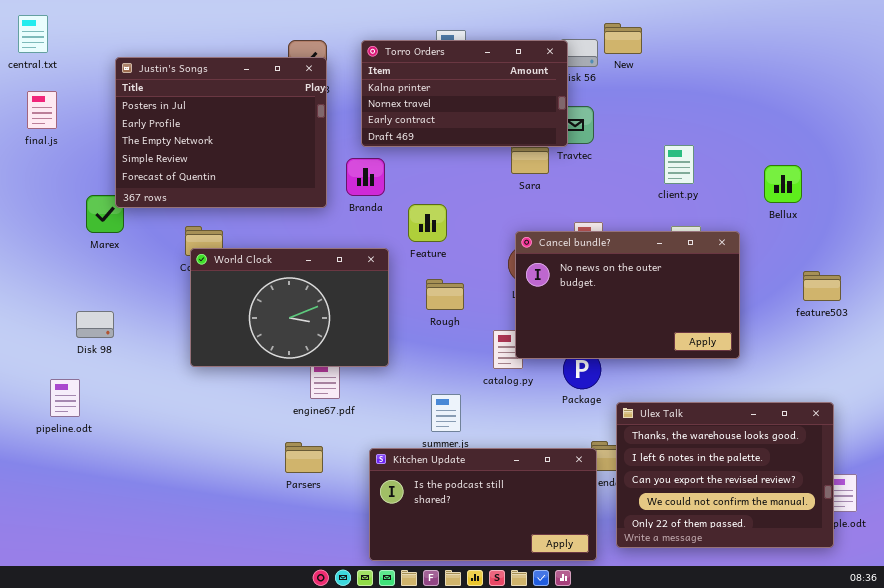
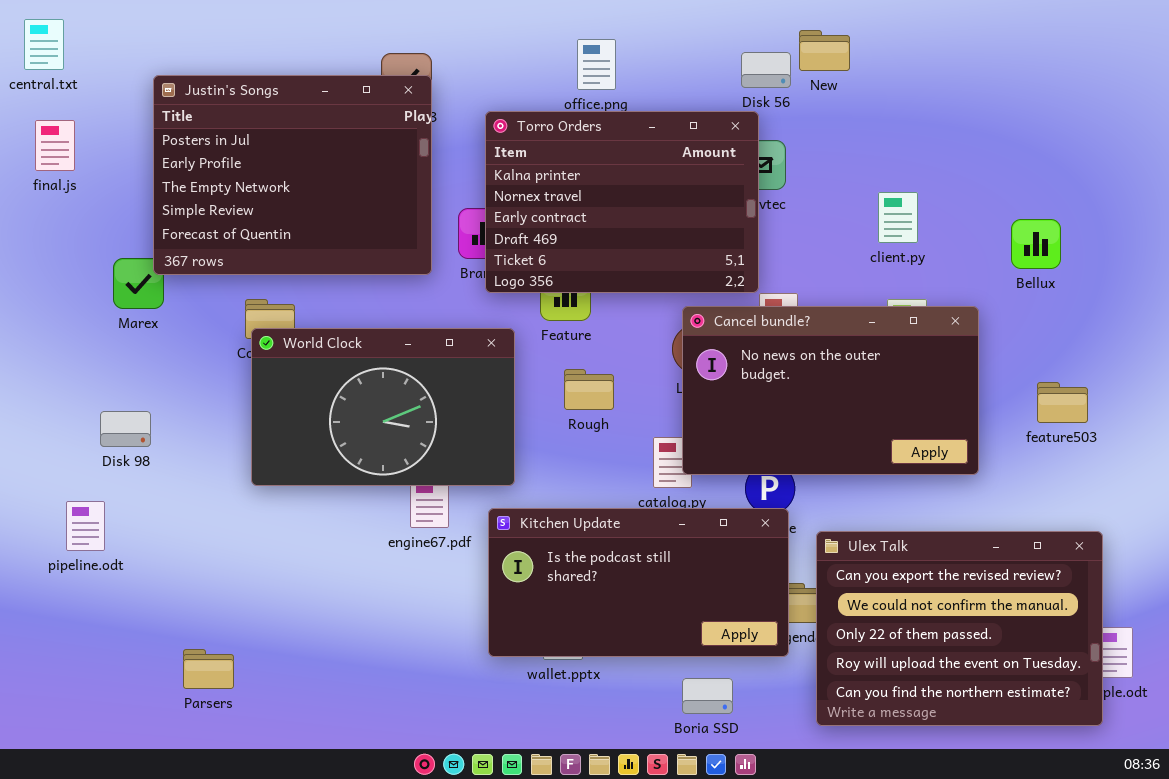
Torro Orders: [361,40,568,147] -> [485,111,759,293], moved, resized
feature503: [803,271,841,301] -> [1037,382,1088,423], moved
Ulex Talk: [616,402,834,548] -> [816,531,1103,726], scrolled down 2 rows
Parsers: [285,442,323,473] -> [183,649,234,689], moved
Kitchen Update: [369,448,597,561] -> [488,508,789,657], moved

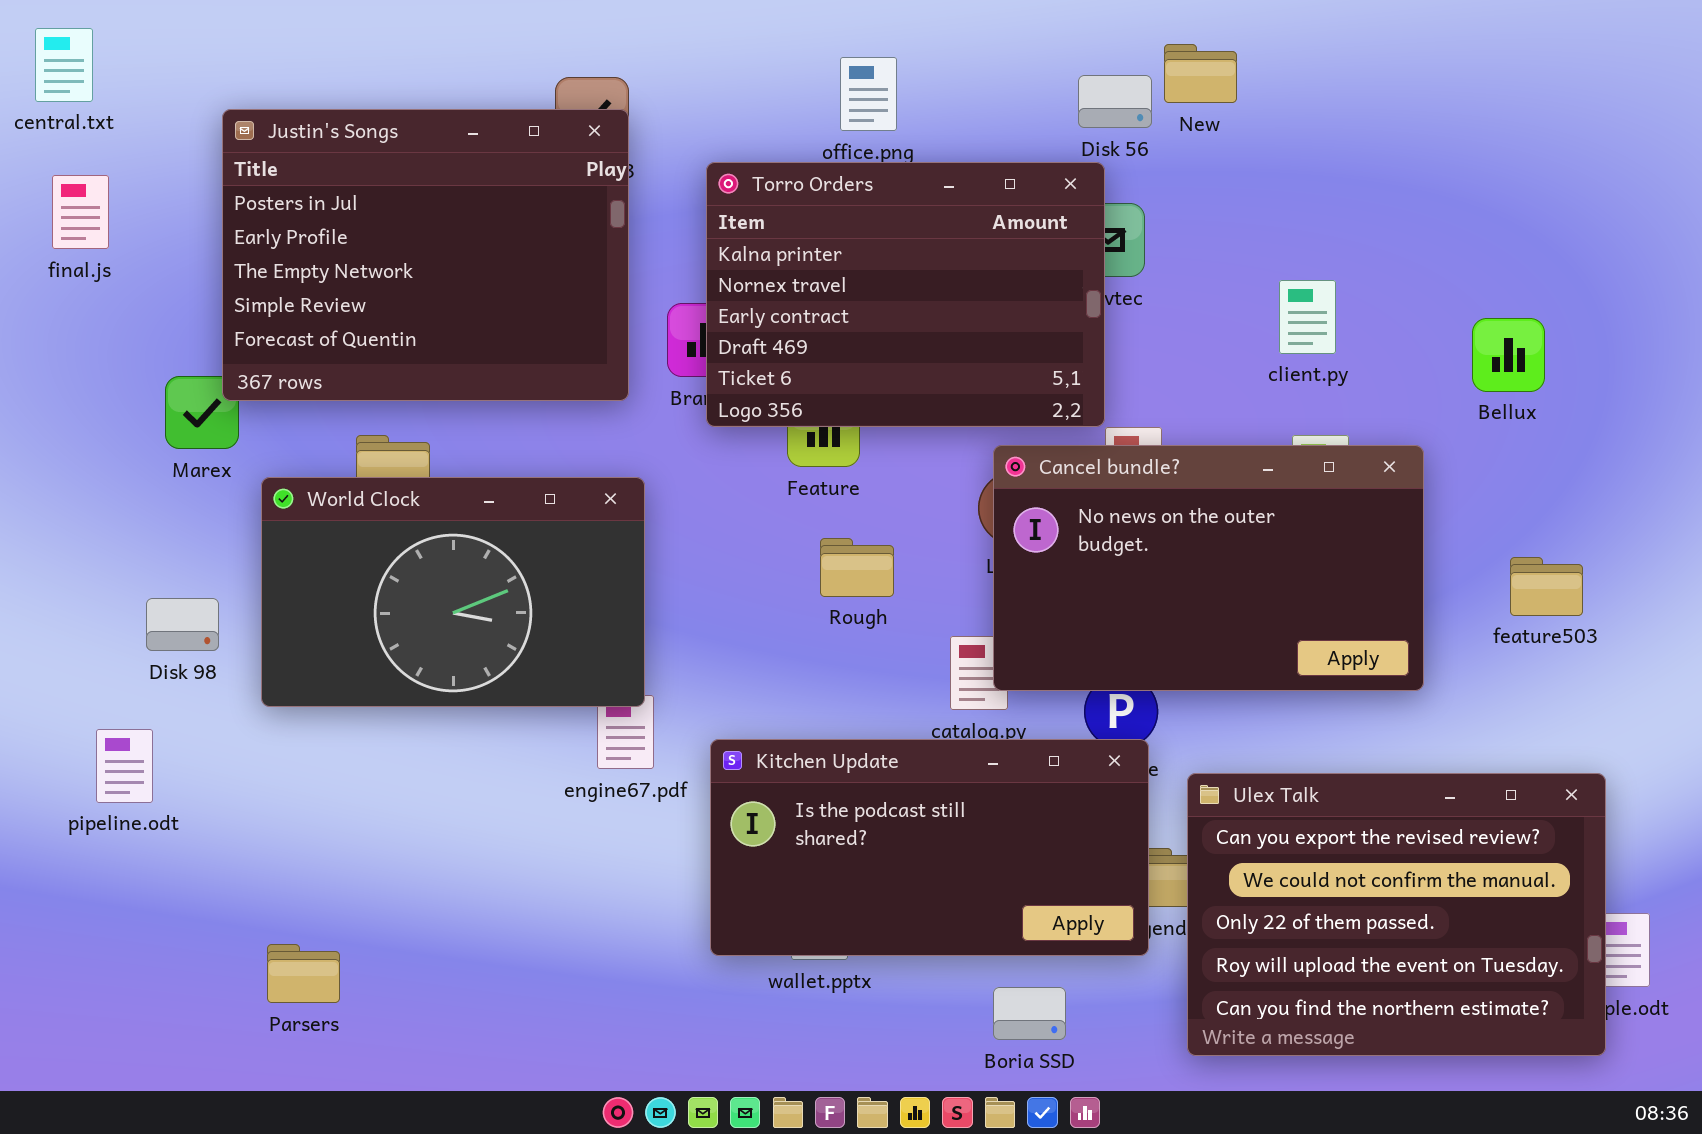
World Clock: [251,328,515,486] -> [261,477,645,707], moved

